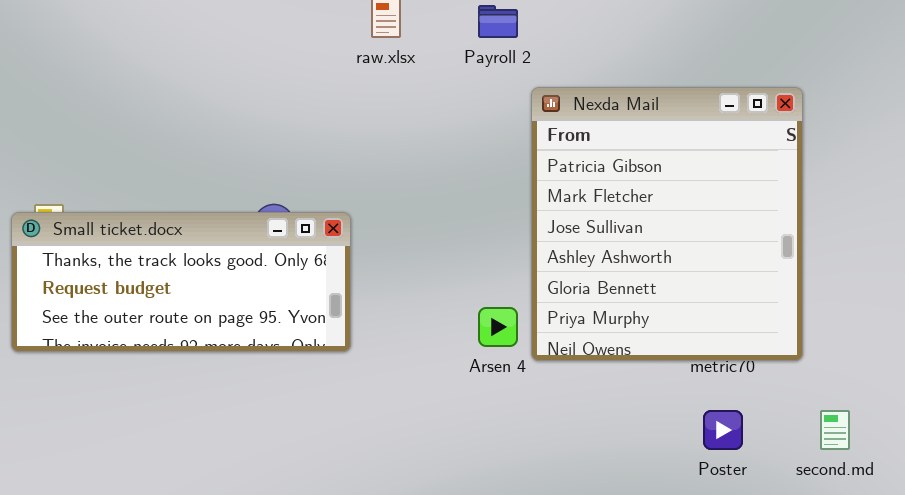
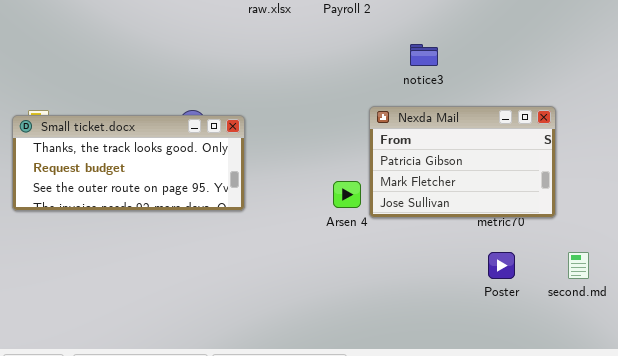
Nexda Mail: [531,87,803,361] -> [369,106,556,218], resized

